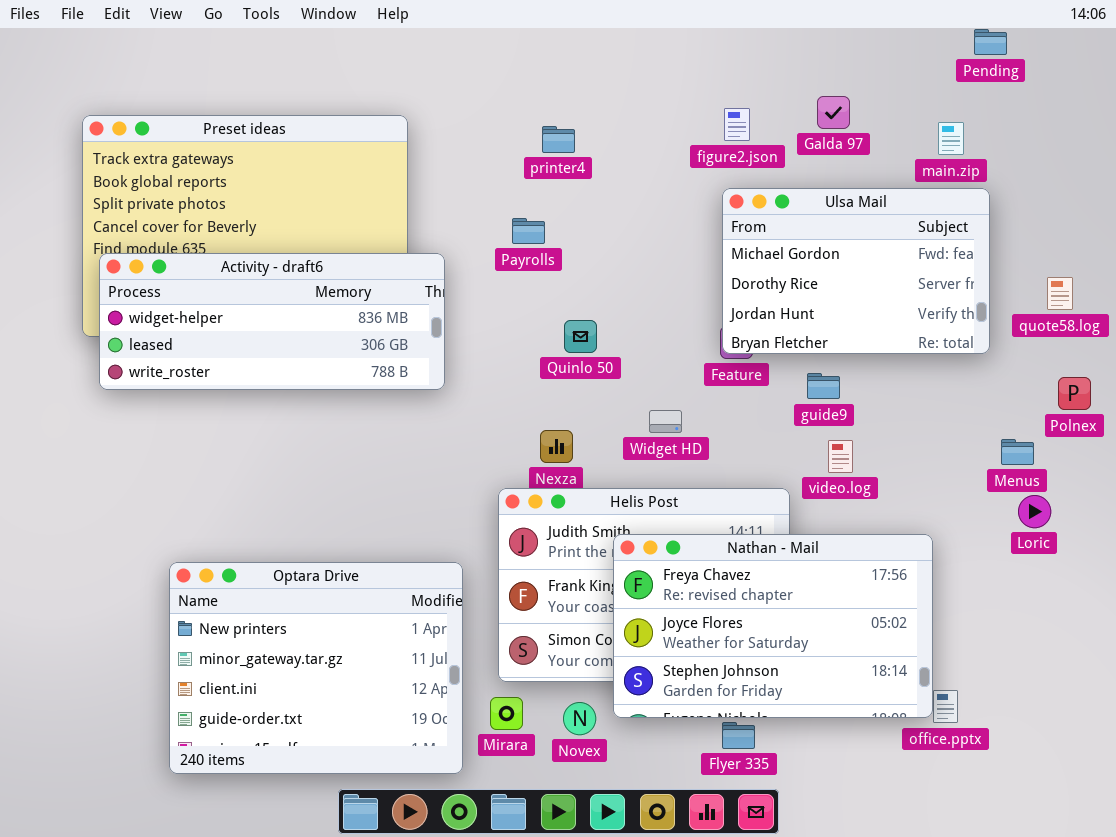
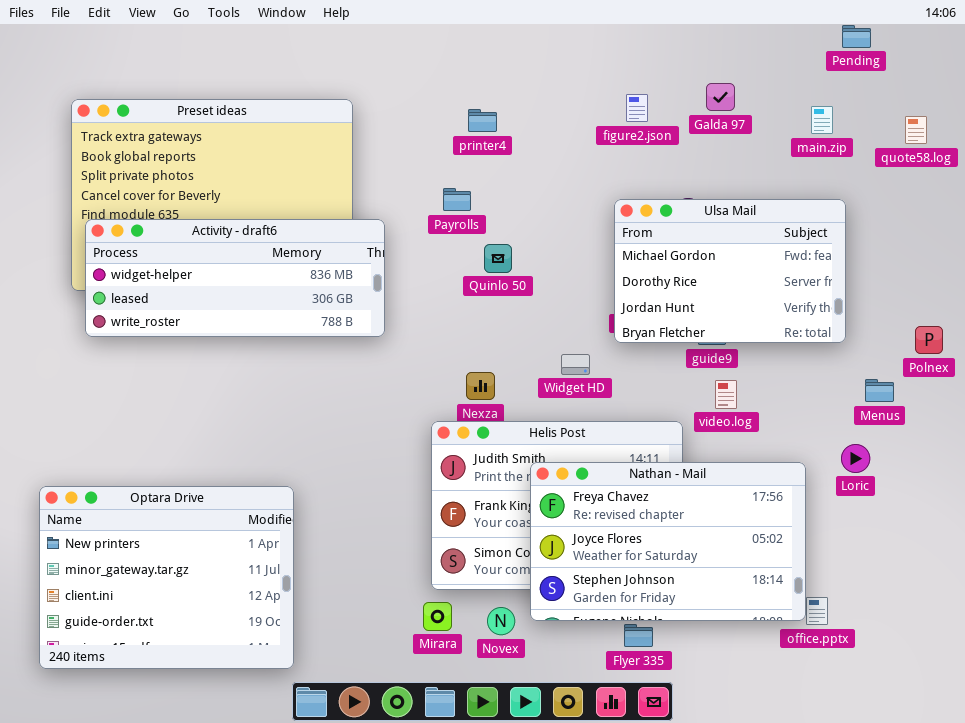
Ulsa Mail: [722,188,990,354] -> [614,199,846,343], moved
quote58.log: [1047,277,1073,310] -> [905,116,927,144], moved
Quinlo 50: [564,320,597,353] -> [484,244,512,273], moved
Loric: [1018,495,1051,528] -> [841,444,870,473], moved
Optara Drive: [169,562,463,774] -> [39,486,294,669], moved

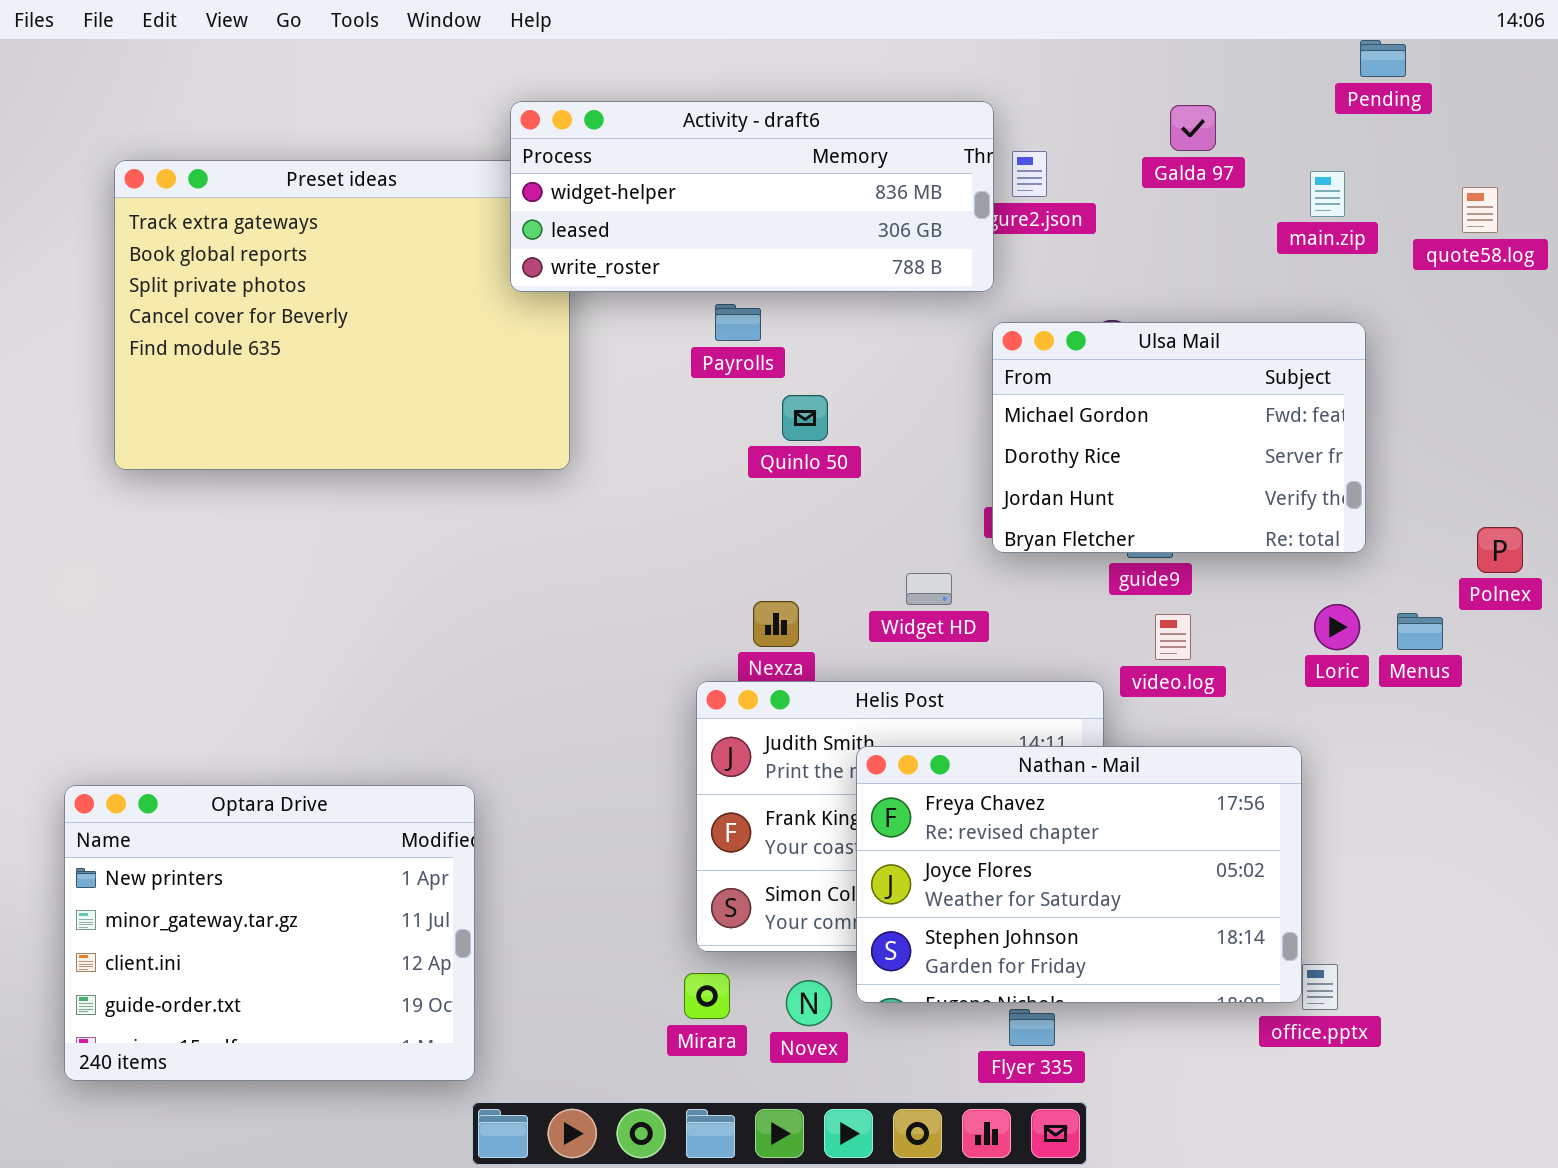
Galda 97: [706,83,735,111] -> [1170,105,1216,151], moved
Activity - draft6: [85,219,385,337] -> [510,101,994,292], moved
Loric: [841,444,870,473] -> [1314,604,1360,650], moved

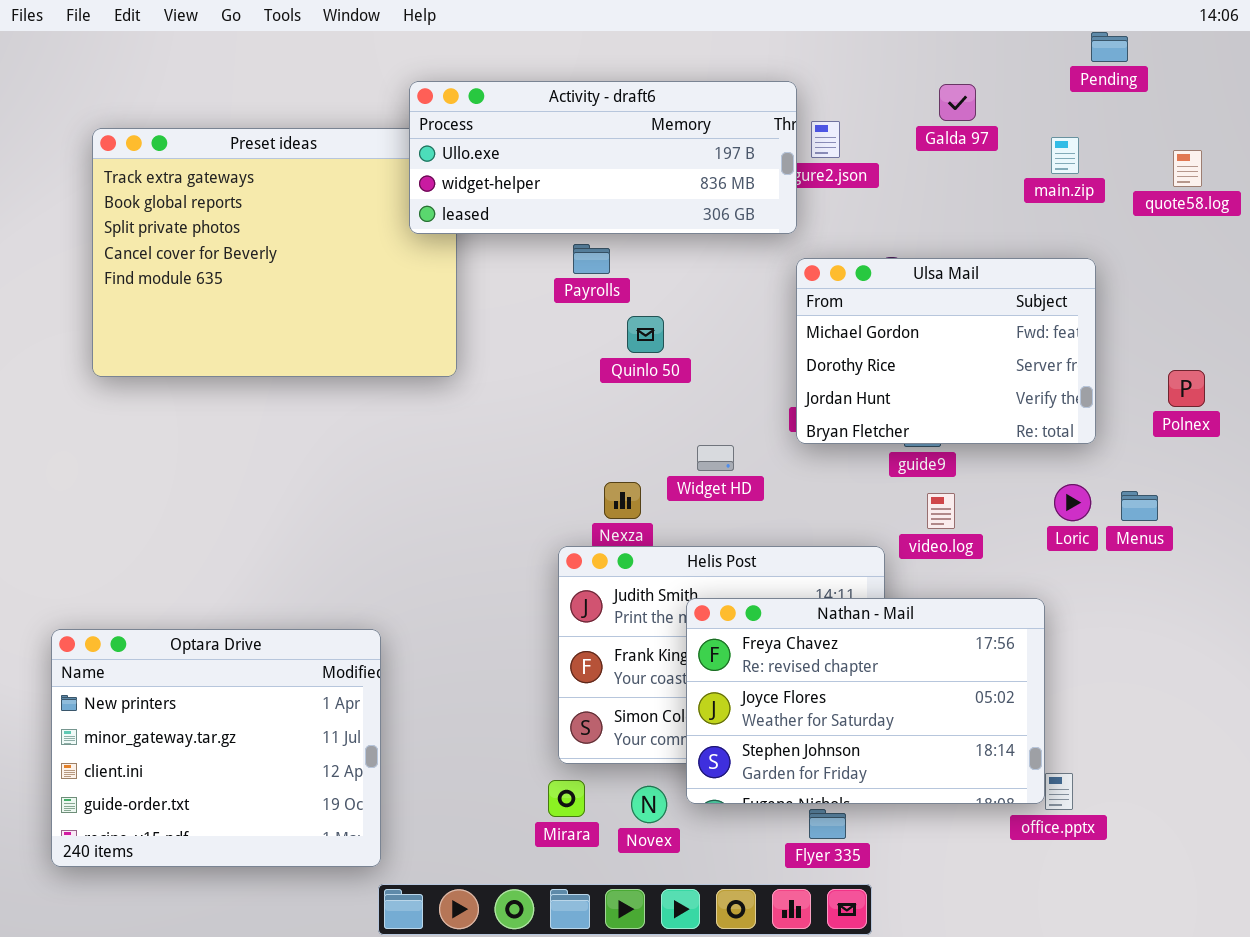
Activity - draft6: [510,101,994,292] -> [409,81,797,234], scrolled up 1 row
Polnex: [1477,527,1523,573] -> [1168,370,1205,407], moved
Widget HD: [906,573,952,605] -> [697,445,734,471], moved

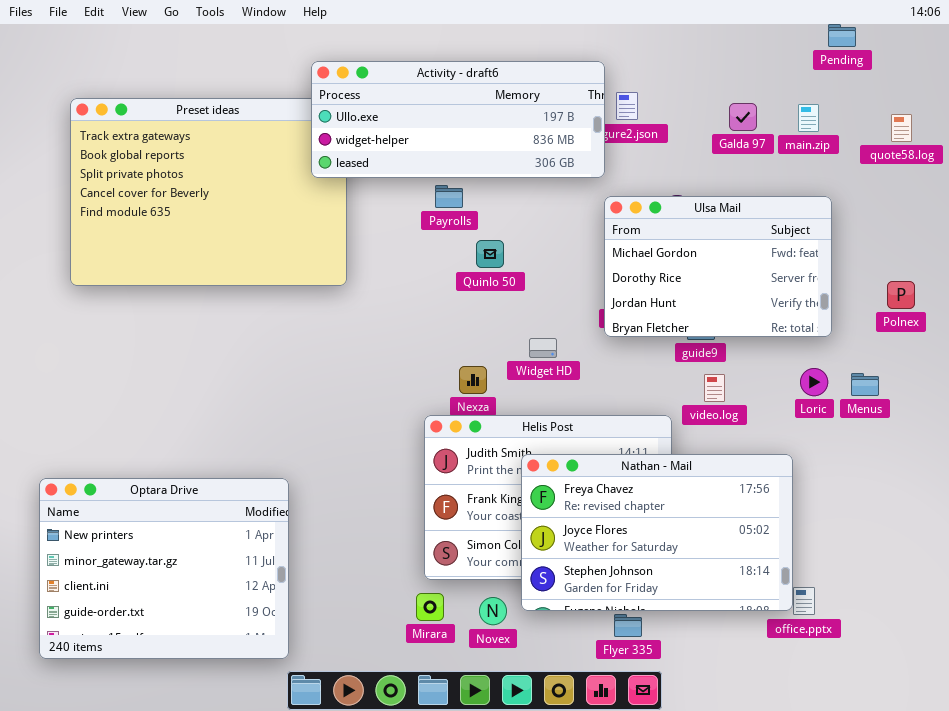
Galda 97: [939,84,976,121] -> [729,103,757,131], moved

